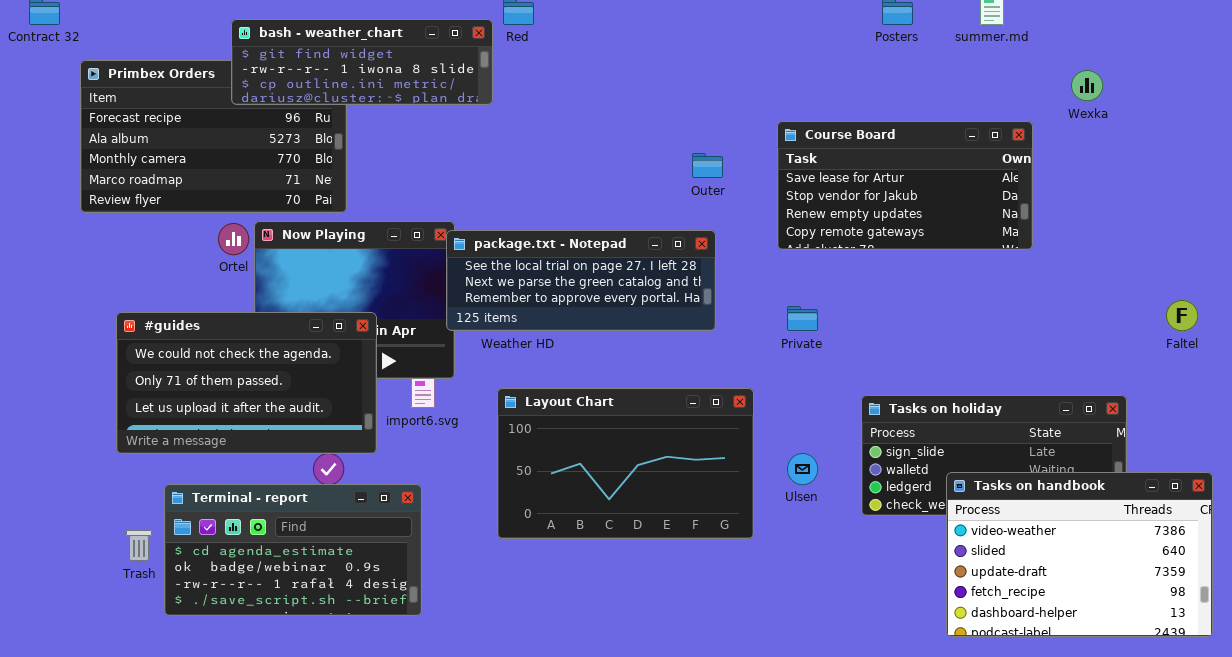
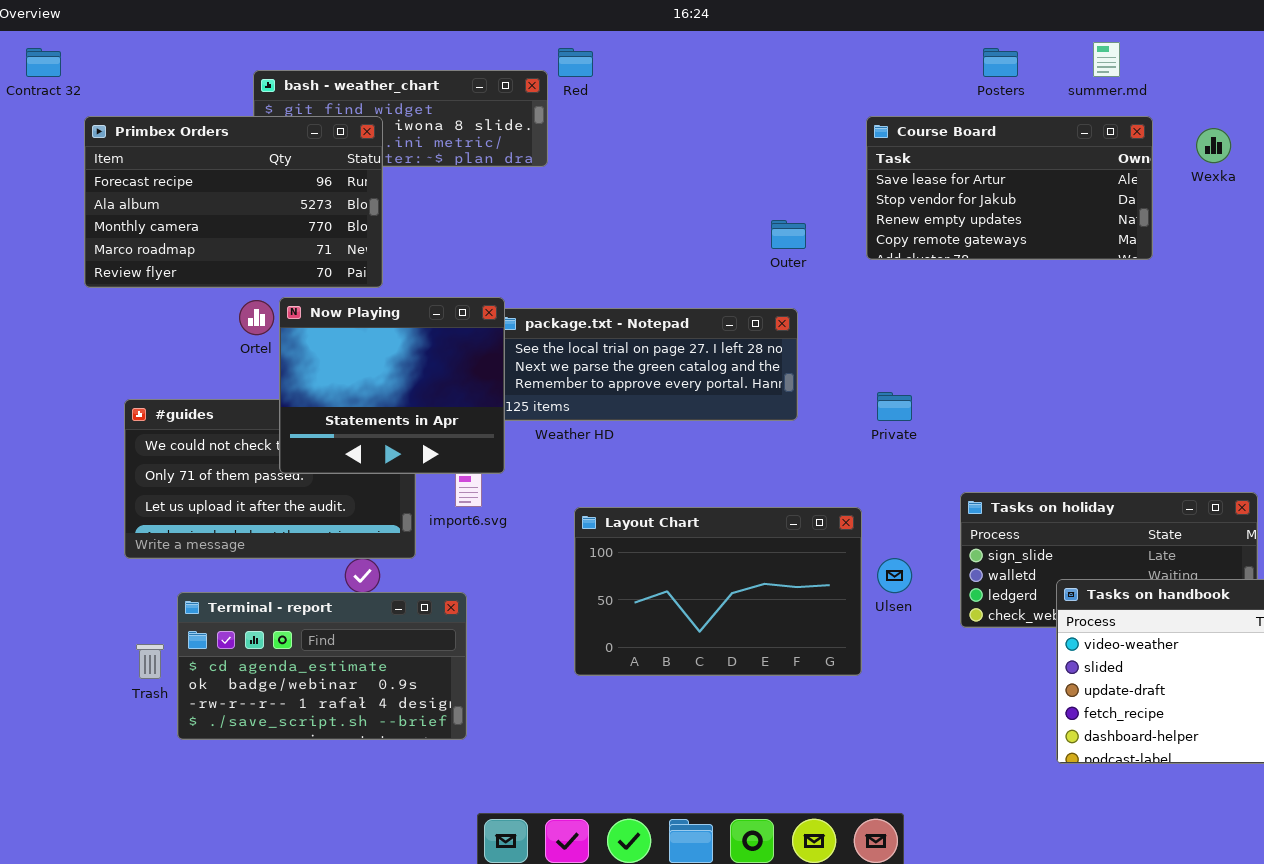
Primbex Orders: [80,60,347,213] -> [84,116,383,288], raised
Course Board: [777,121,1033,250] -> [866,116,1153,260], moved
Now Playing: [254,221,455,379] -> [279,297,505,474], raised
Layout Chart: [497,388,754,539] -> [574,507,862,676], moved

